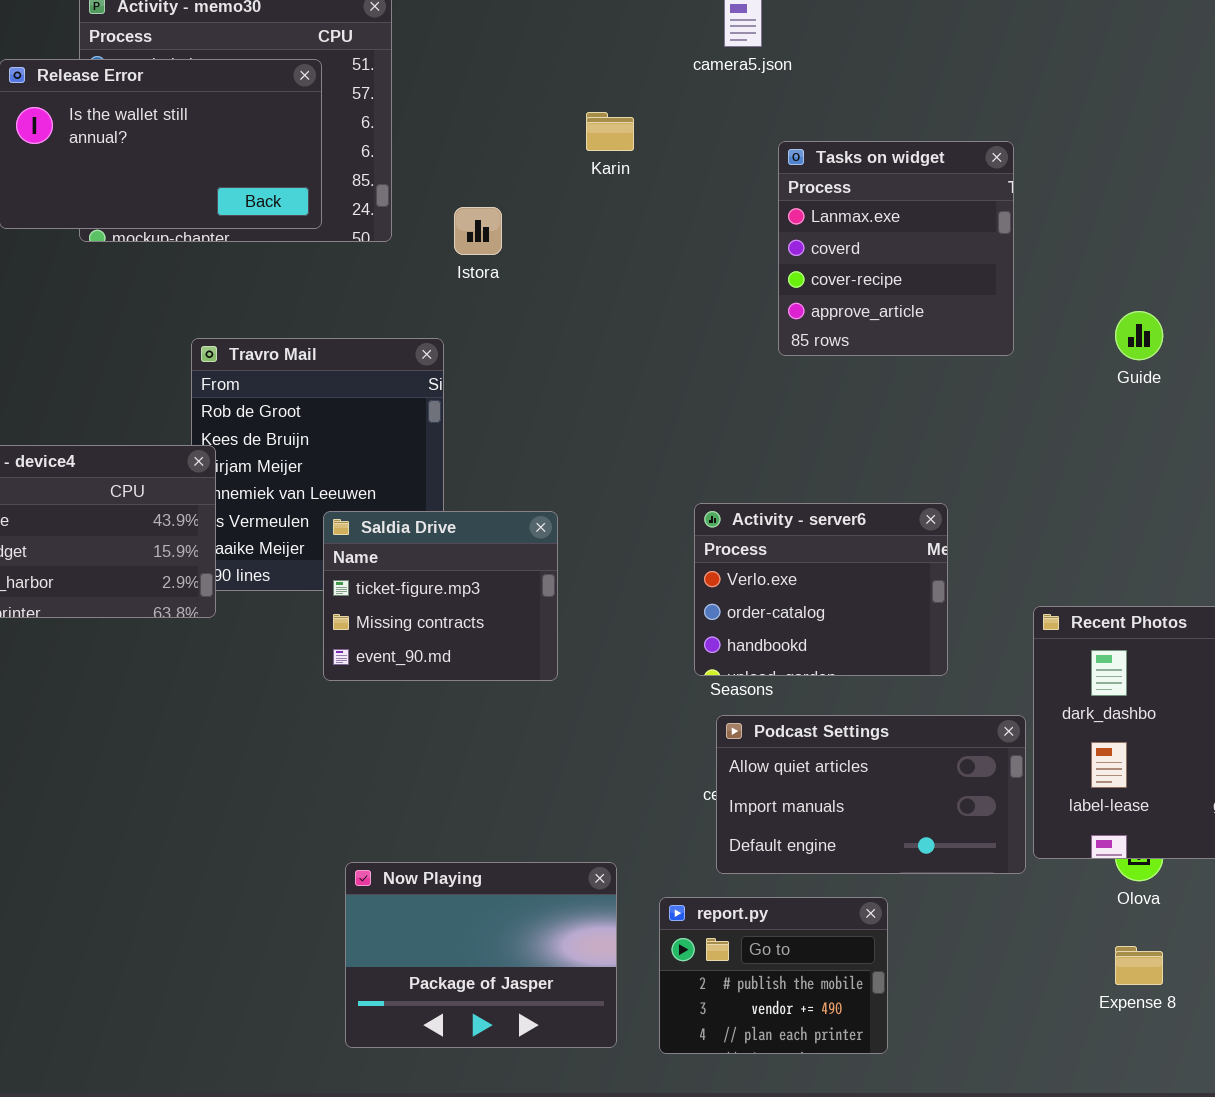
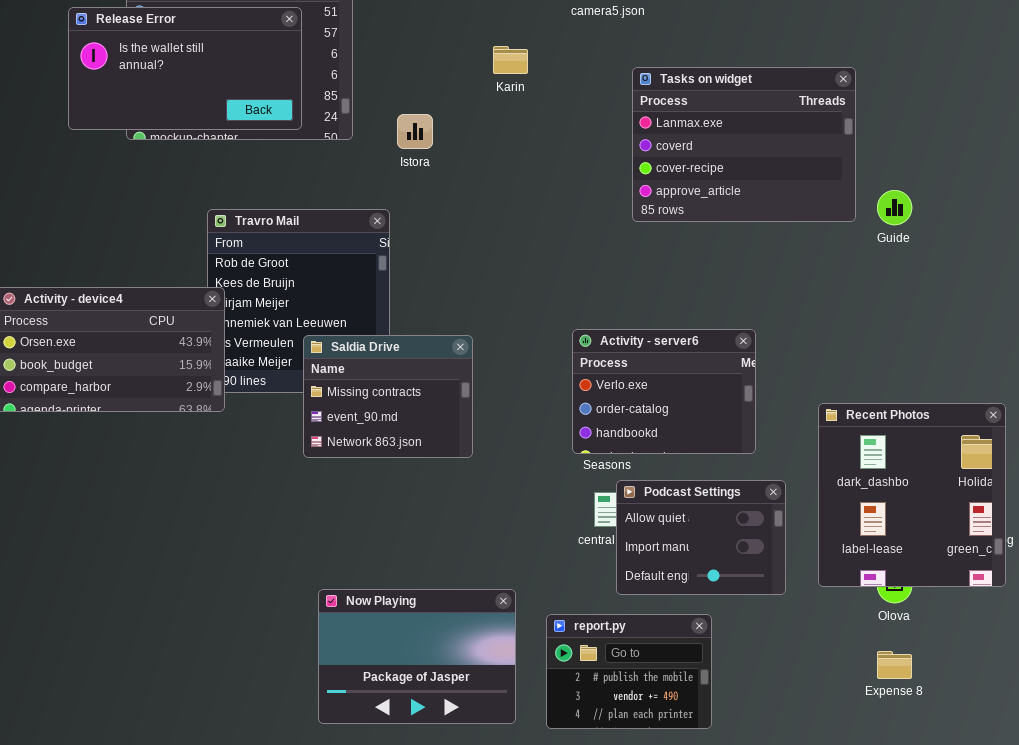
Tasks on widget: [778,141,1014,356] -> [632,67,856,222], resized
Saldia Drive: [323,511,558,681] -> [303,335,473,458], scrolled down 1 row
Podcast Settings: [716,715,1026,874] -> [616,480,786,595], moved, resized

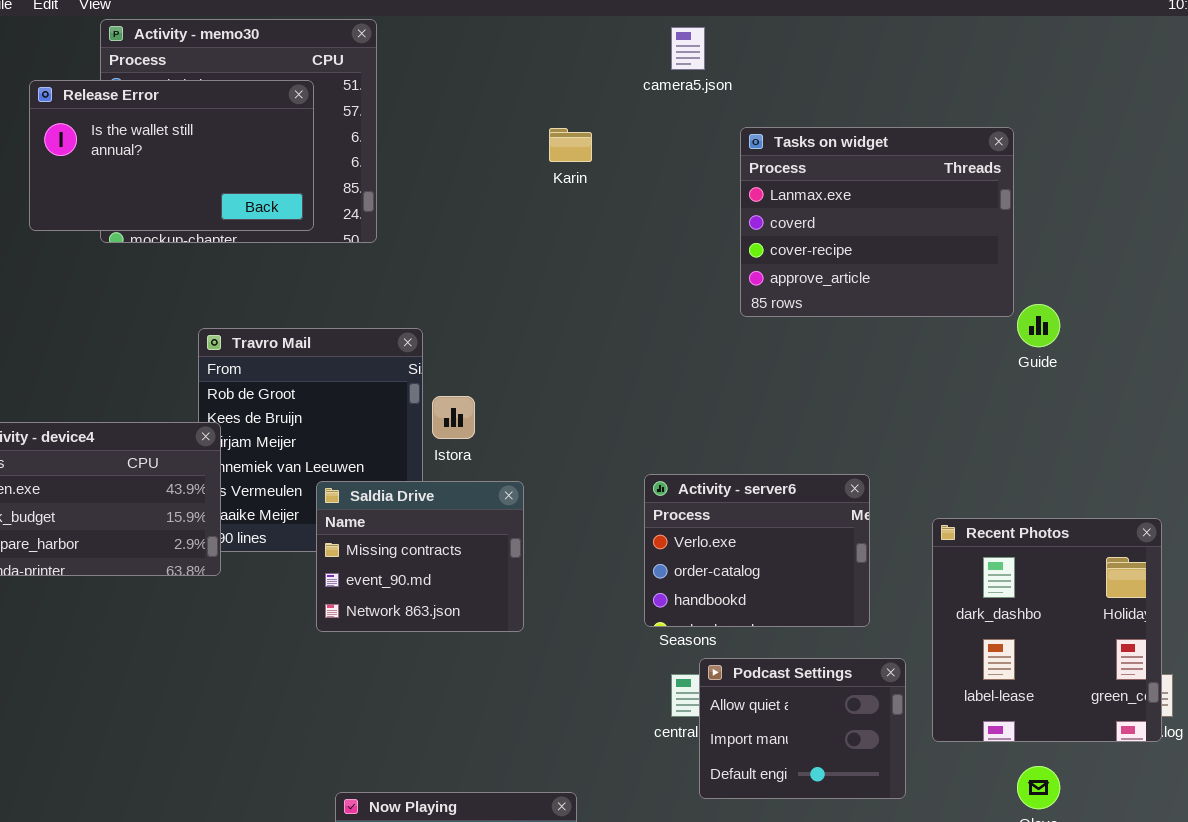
Tasks on widget: [632,67,856,222] -> [740,127,1014,317], moved
Istora: [397,114,433,149] -> [432,396,475,439], moved
Recent Photos: [818,403,1006,587] -> [932,518,1162,742], moved

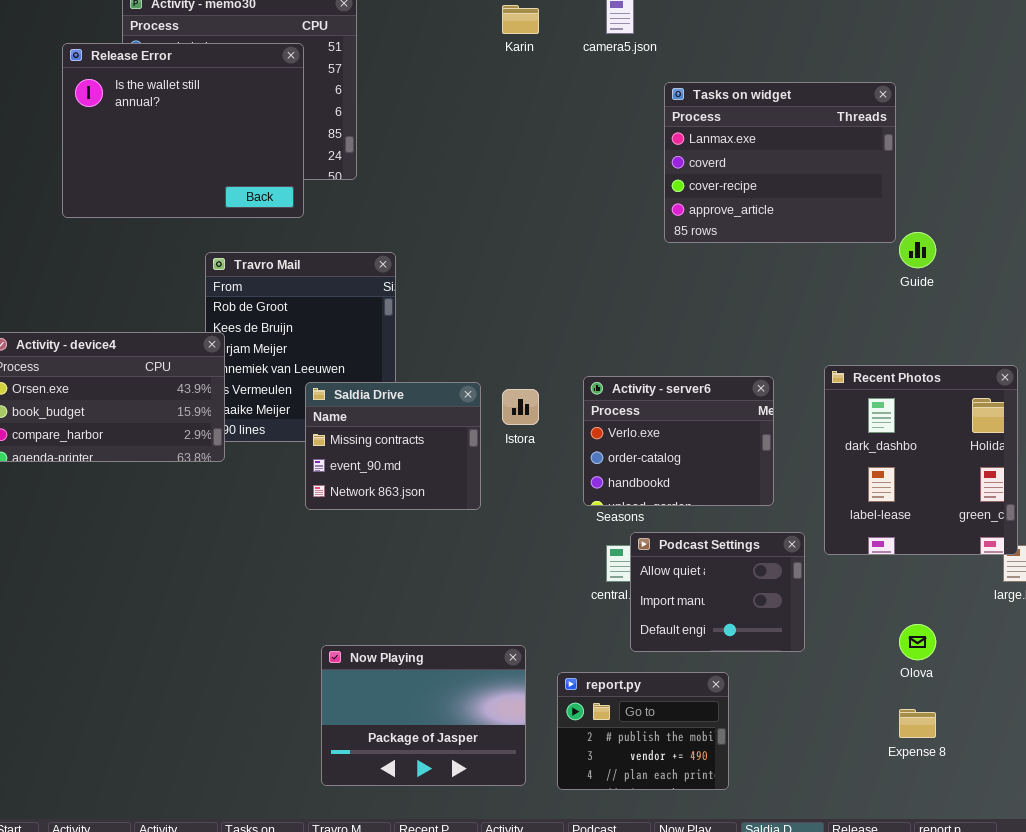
Release Error: [29,80,314,231] -> [62,43,304,218], resized
Karin: [549,128,592,162] -> [502,5,539,34], moved
Istora: [432,396,475,439] -> [502,389,539,425], moved
Recent Photos: [932,518,1162,742] -> [824,365,1018,555], moved

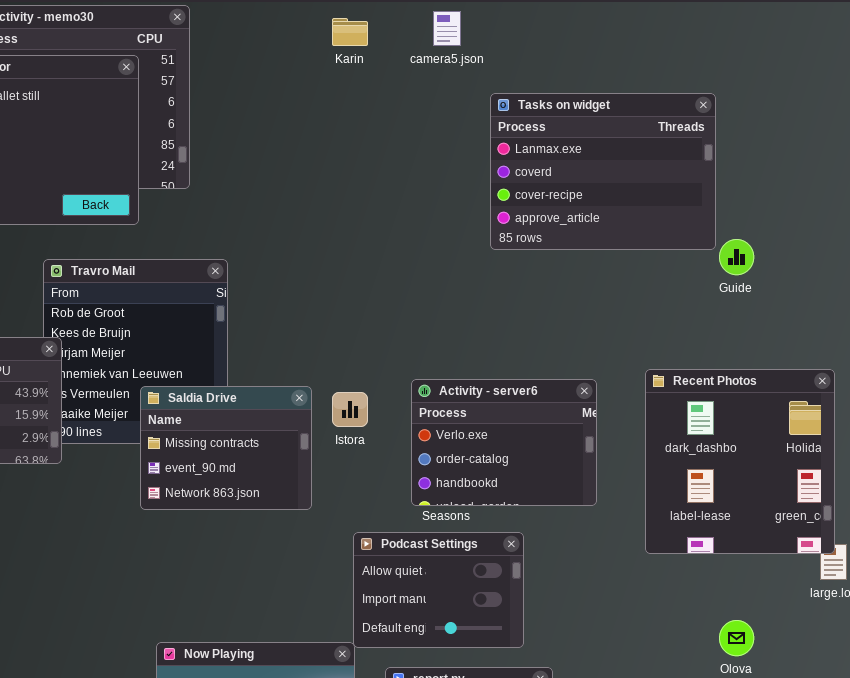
Podcast Settings: [630,532,805,652] -> [353,532,524,648], moved

